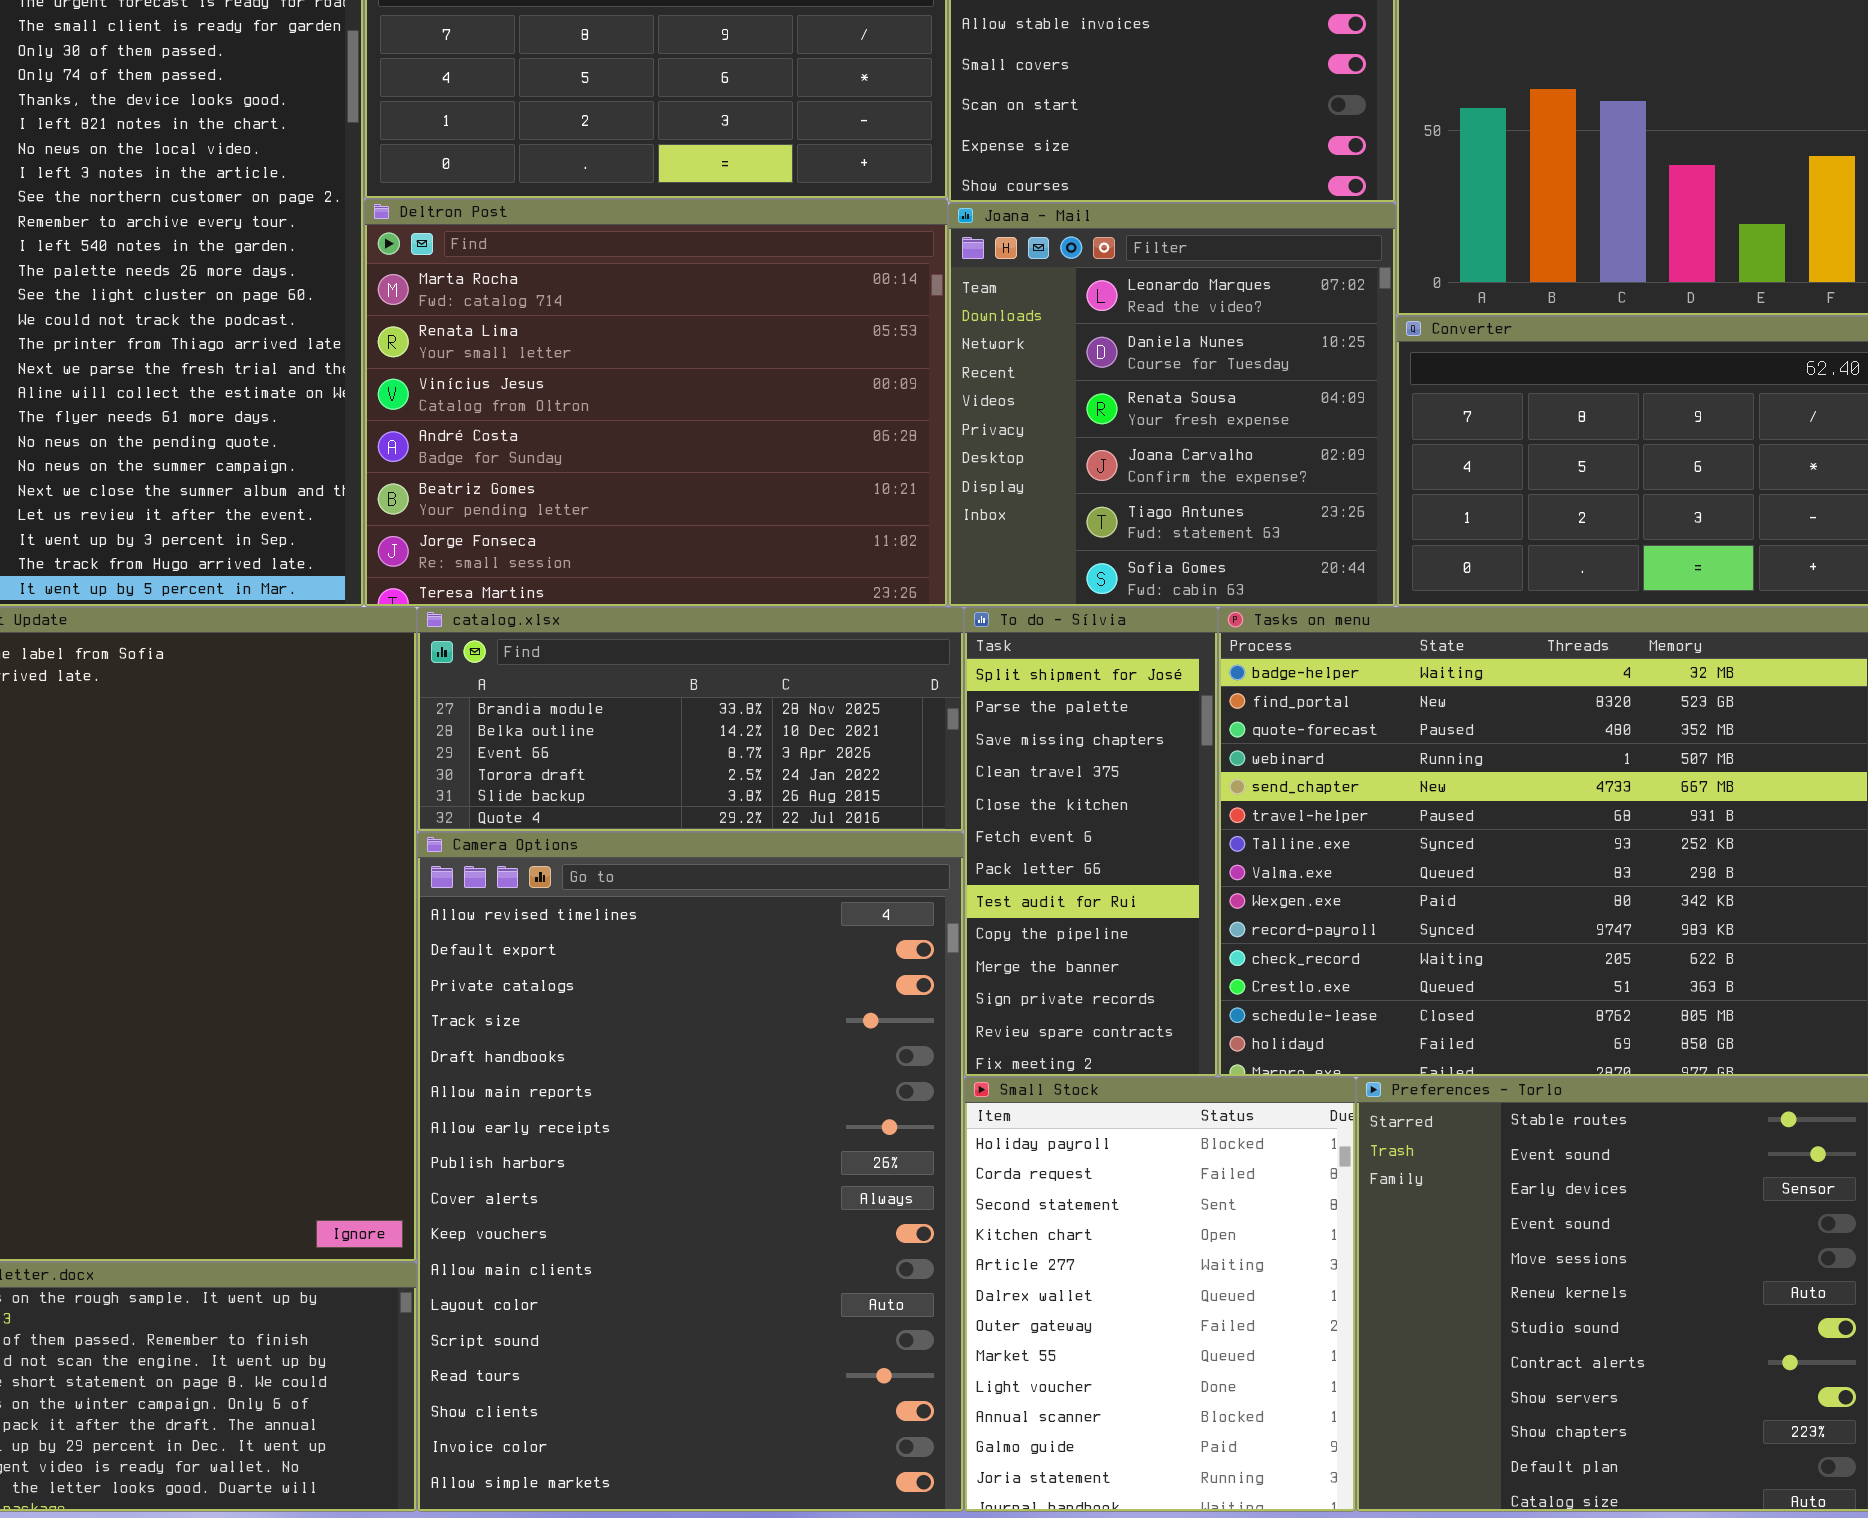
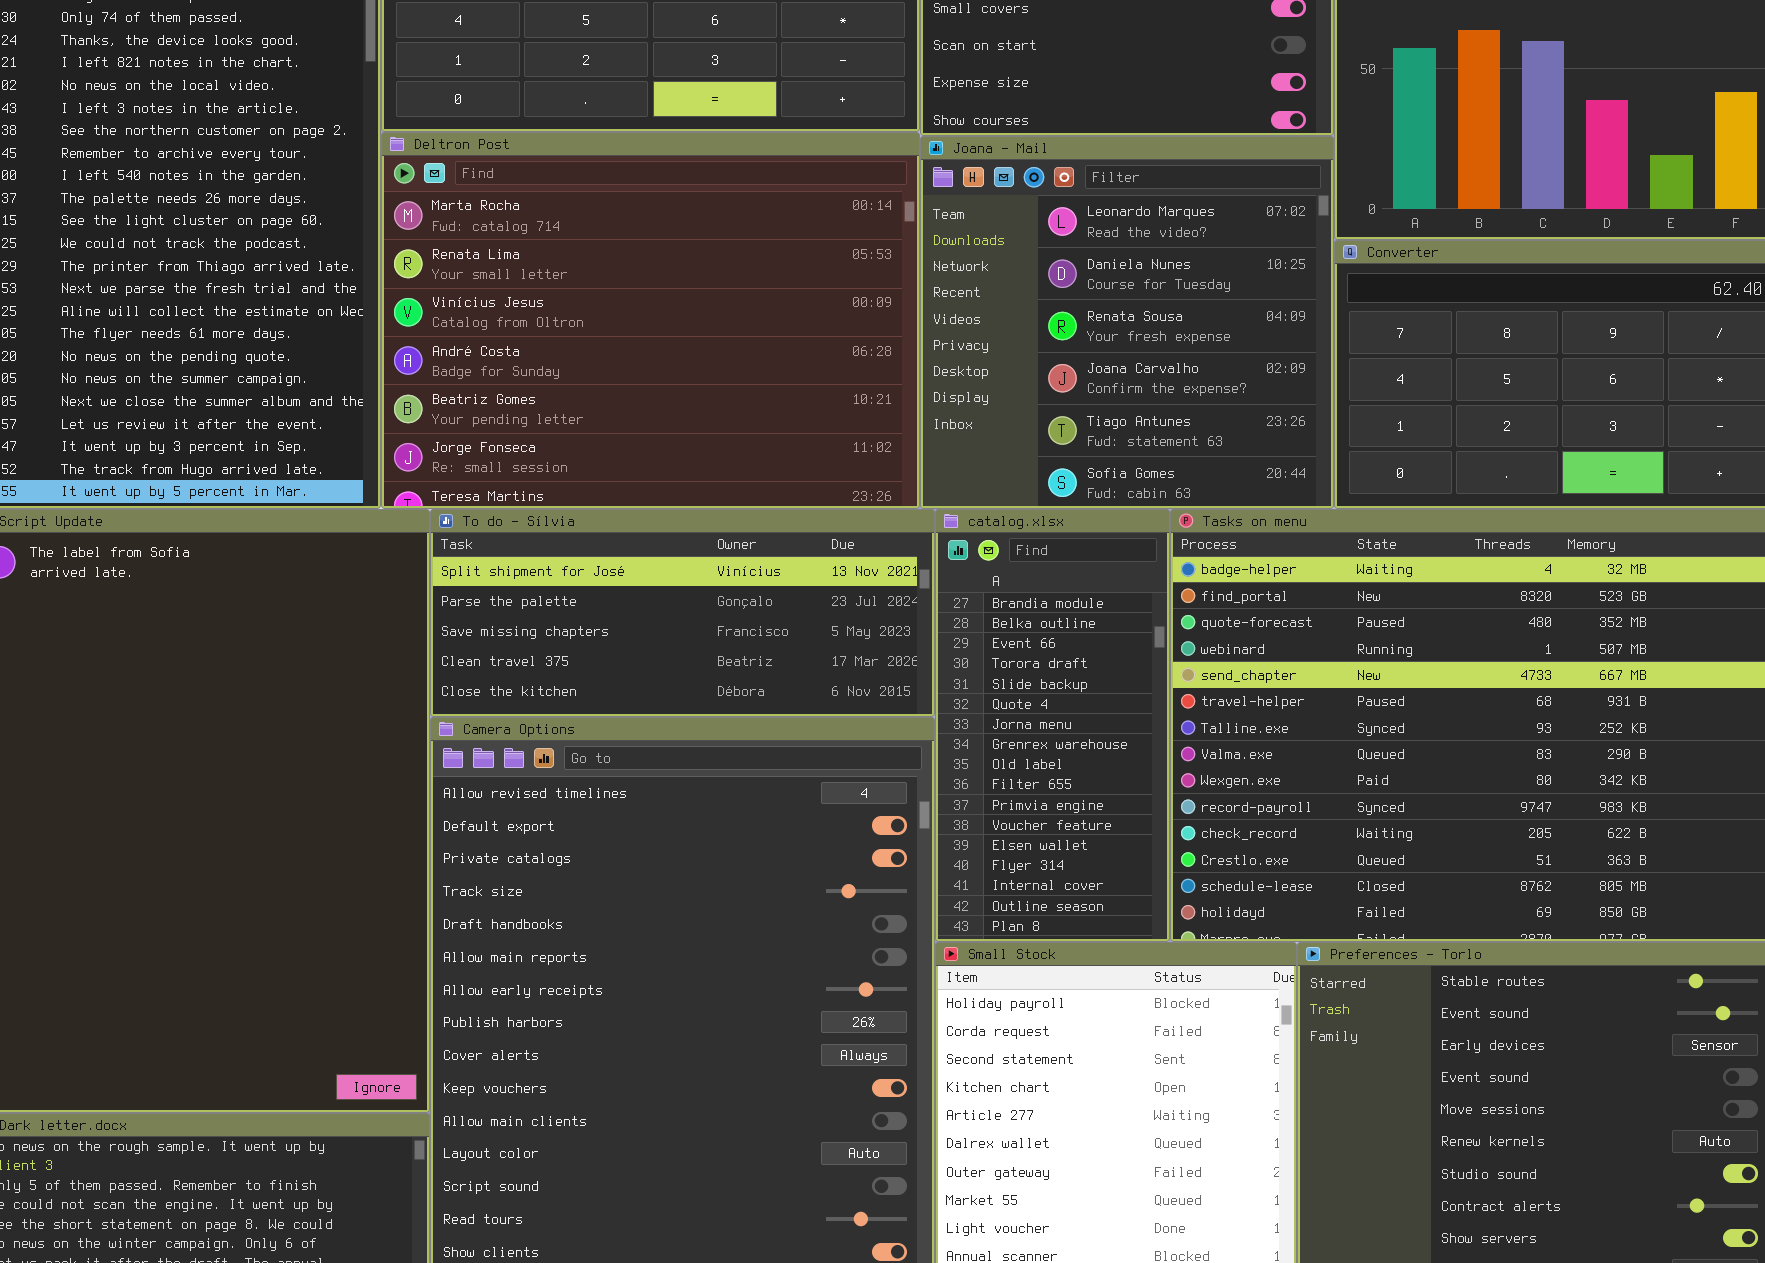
catalog.xlsx: [417,607,964,832] -> [935,509,1170,942], moved, resized
To do - Sílvia: [964,607,1218,1077] -> [430,509,935,717], moved, resized

